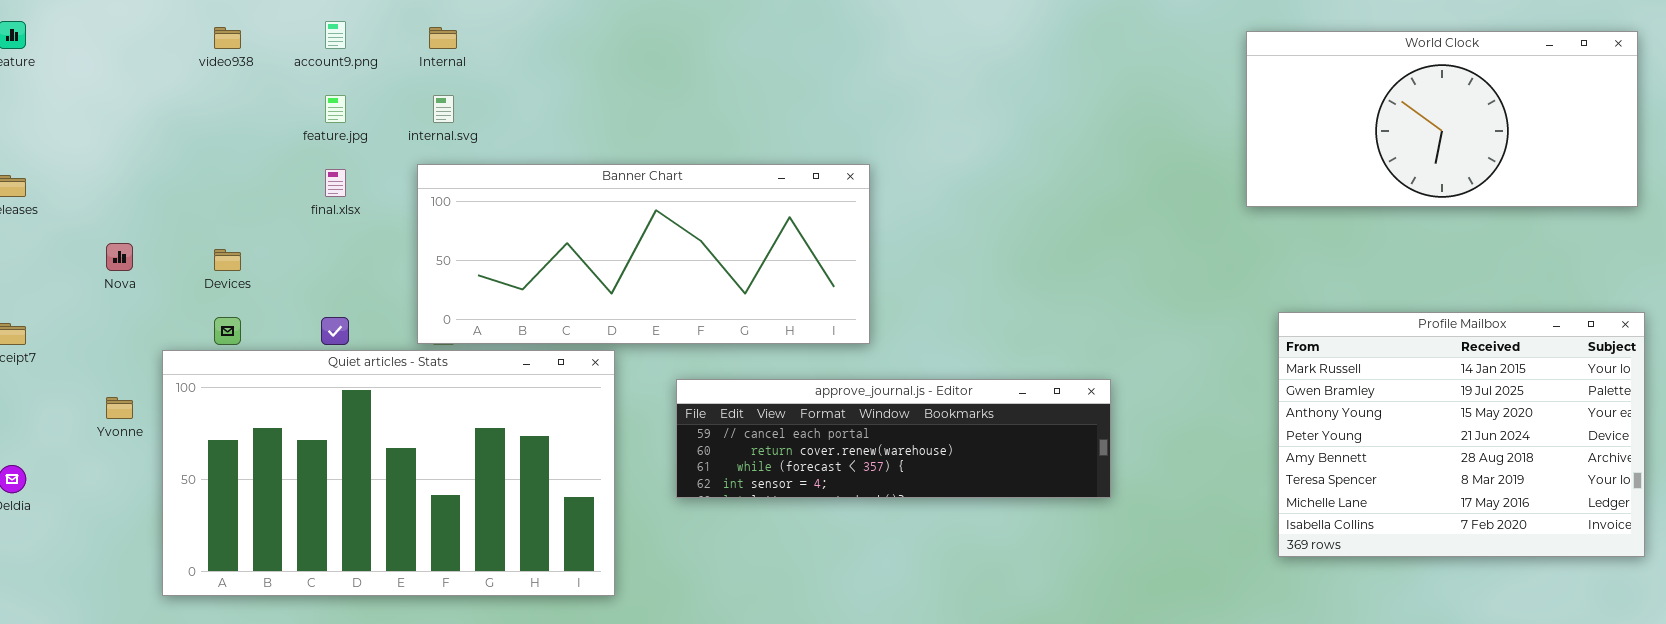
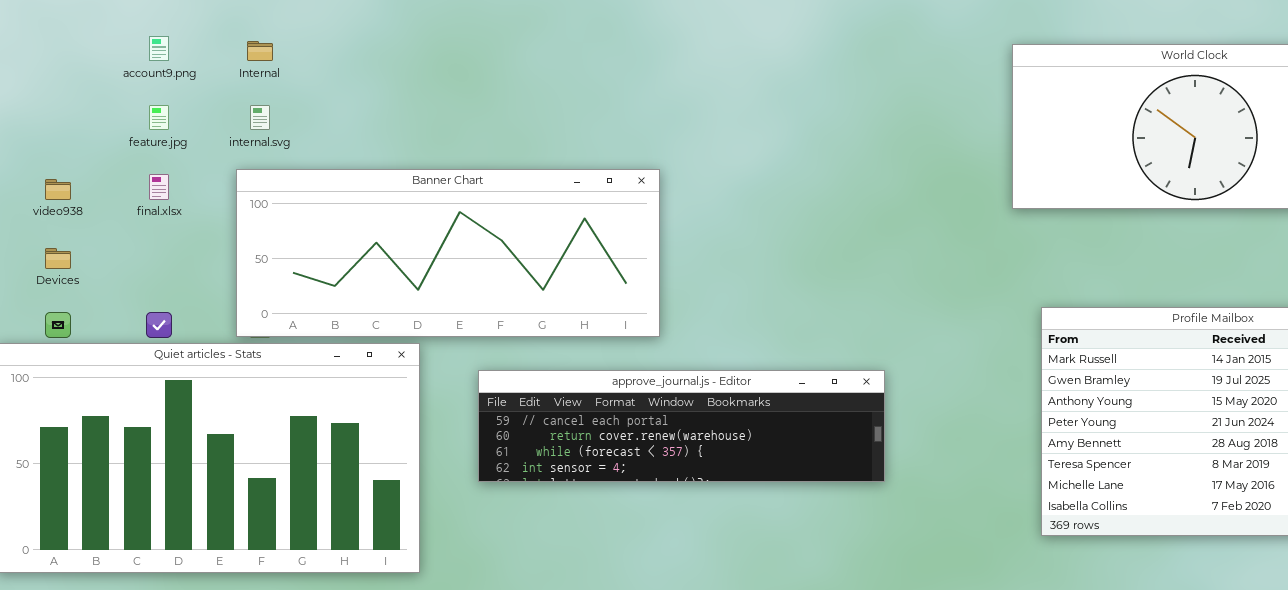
video938: [214,27,241,49] -> [45,179,71,200], moved

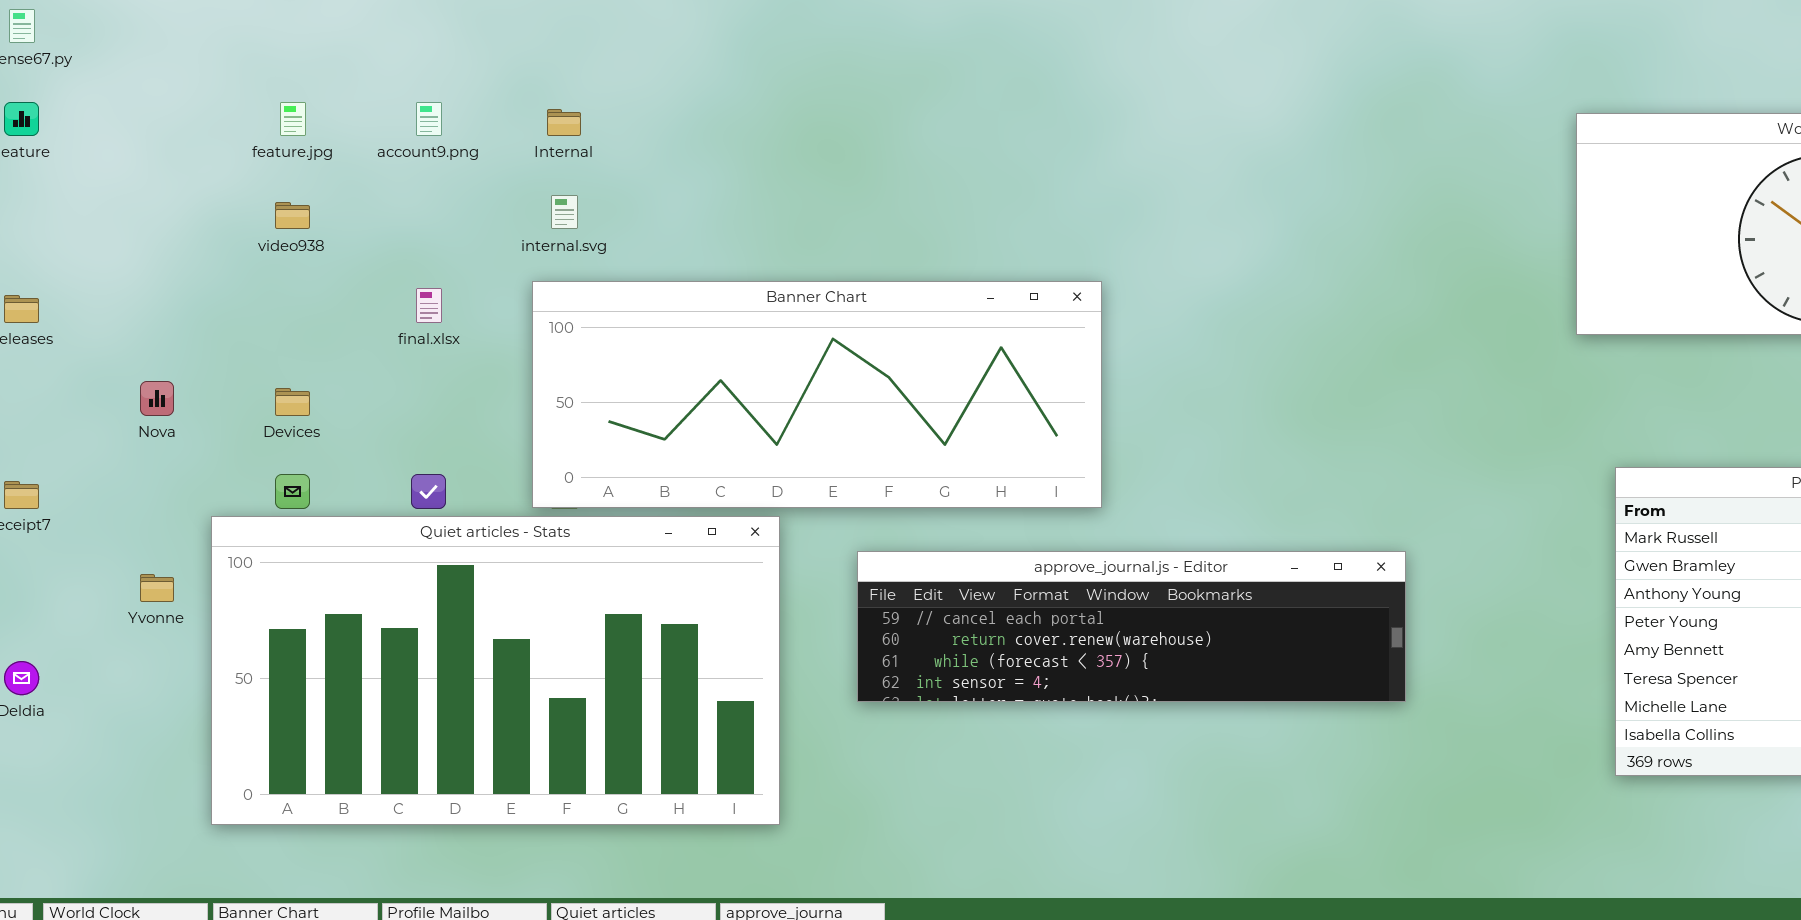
feature.jpg: [149,105,169,130] -> [280,102,306,136], moved
video938: [45,179,71,200] -> [275,202,310,229], moved

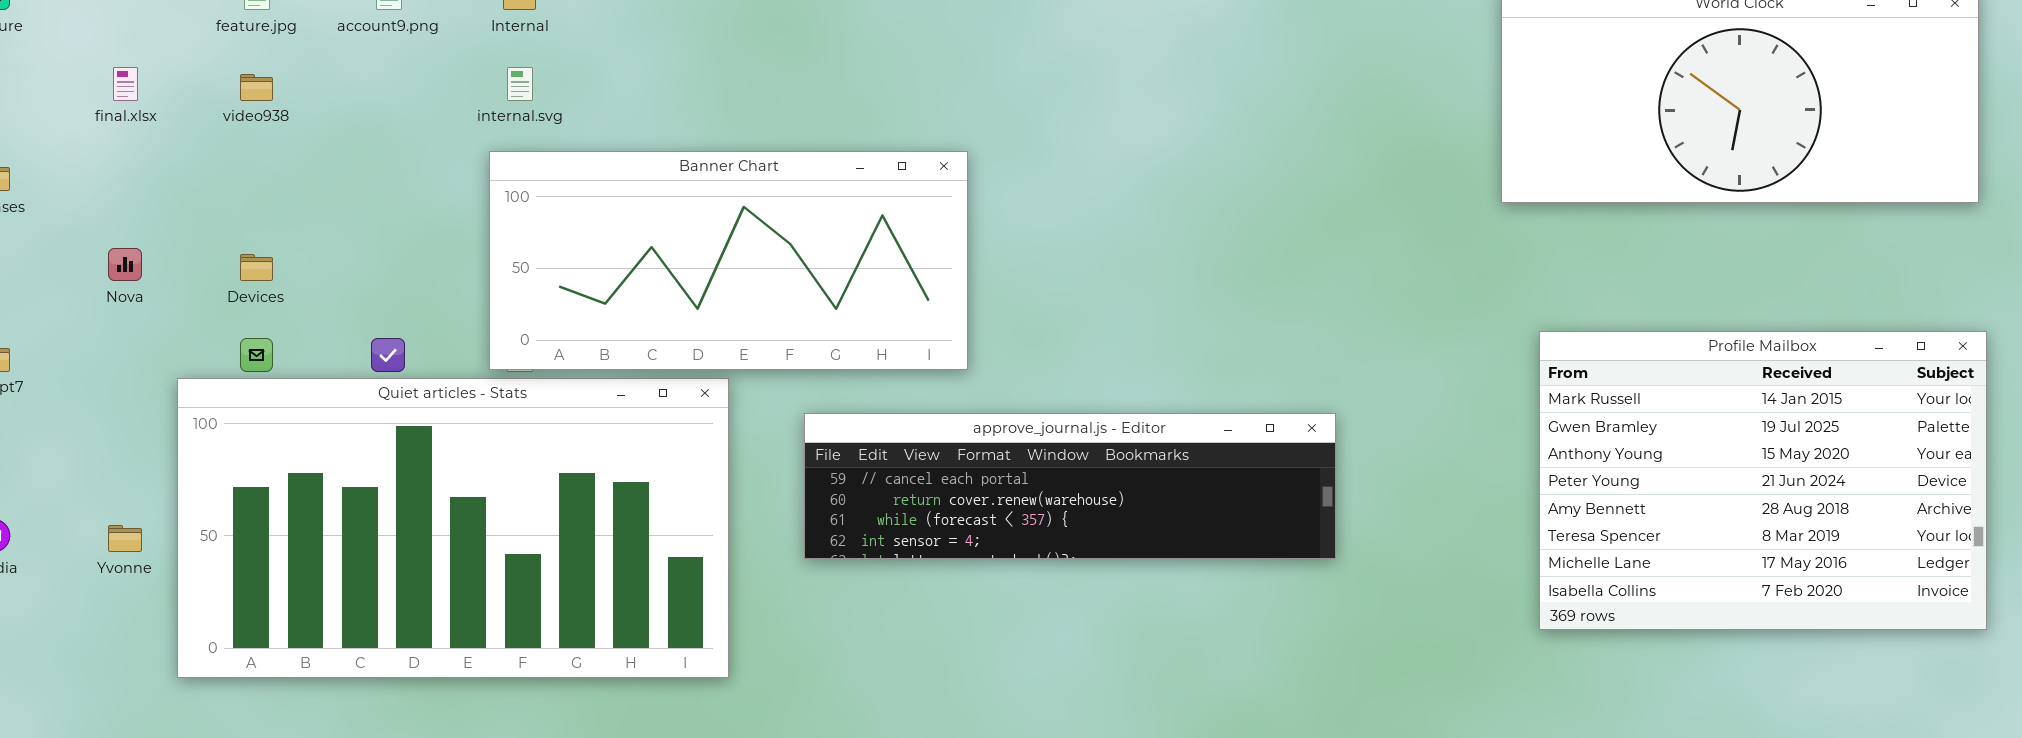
Banner Chart: [532,281,1102,508] -> [489,151,968,370], resized
final.xlsx: [416,288,442,323] -> [113,67,138,101], moved
Yvonne: [140,574,174,602] -> [108,525,142,552], moved

